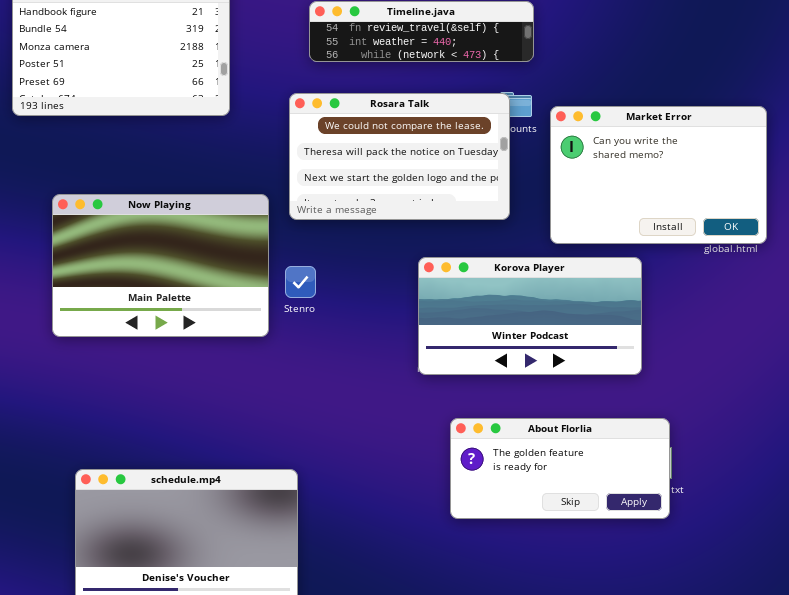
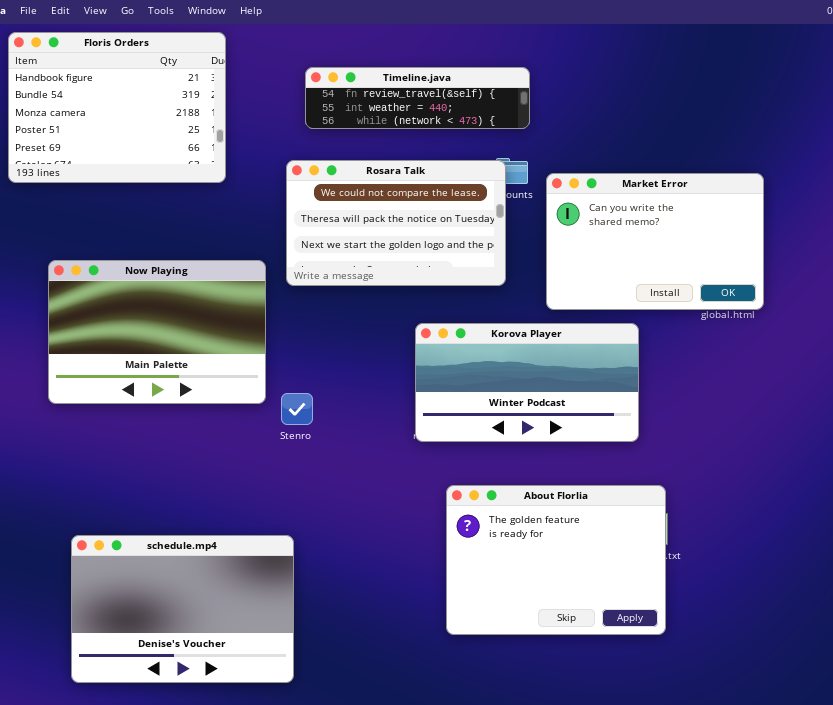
Stenro: [285,266,316,298] -> [281,393,313,425], moved
About Florlia: [450,418,670,519] -> [446,485,666,635], resized

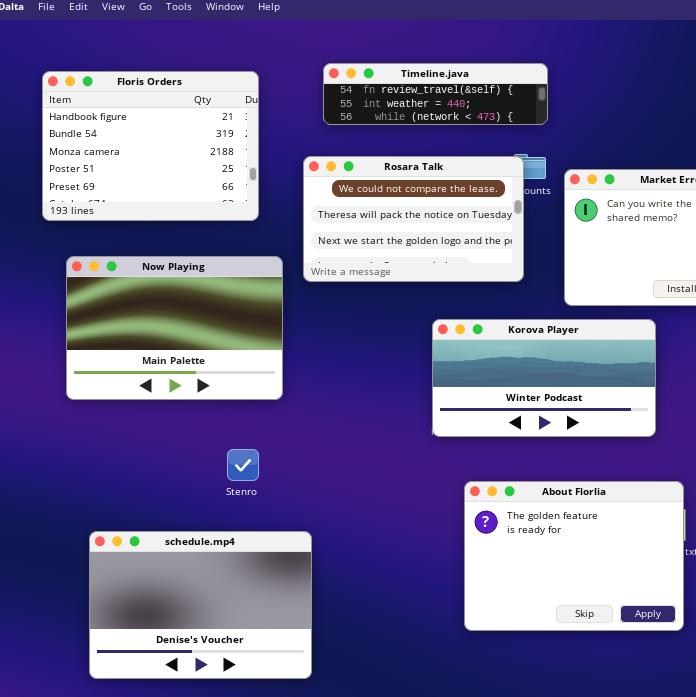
Floris Orders: [8,32,226,183] -> [42,71,259,221], moved
Stenro: [281,393,313,425] -> [227,449,259,481], moved

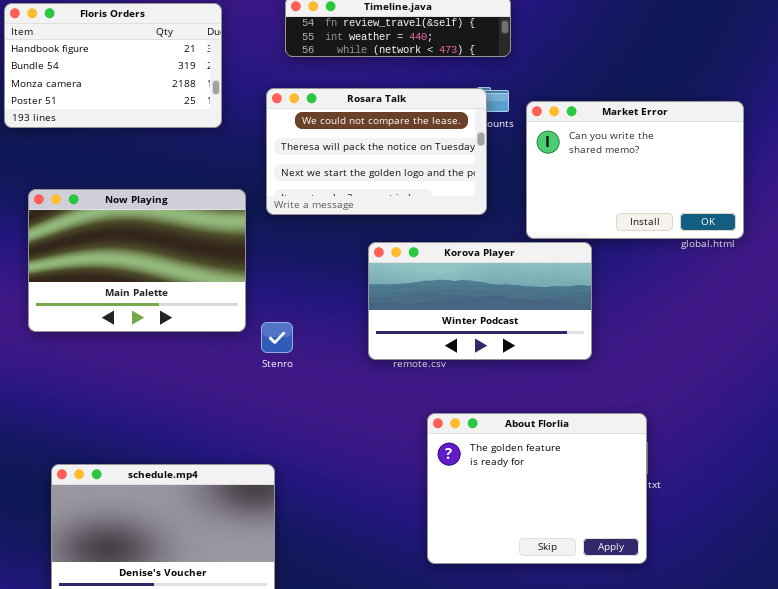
Floris Orders: [42,71,259,221] -> [4,3,222,128], resized
Korova Player: [432,319,656,437] -> [368,242,592,360], moved
Stenro: [227,449,259,481] -> [261,322,293,353], moved

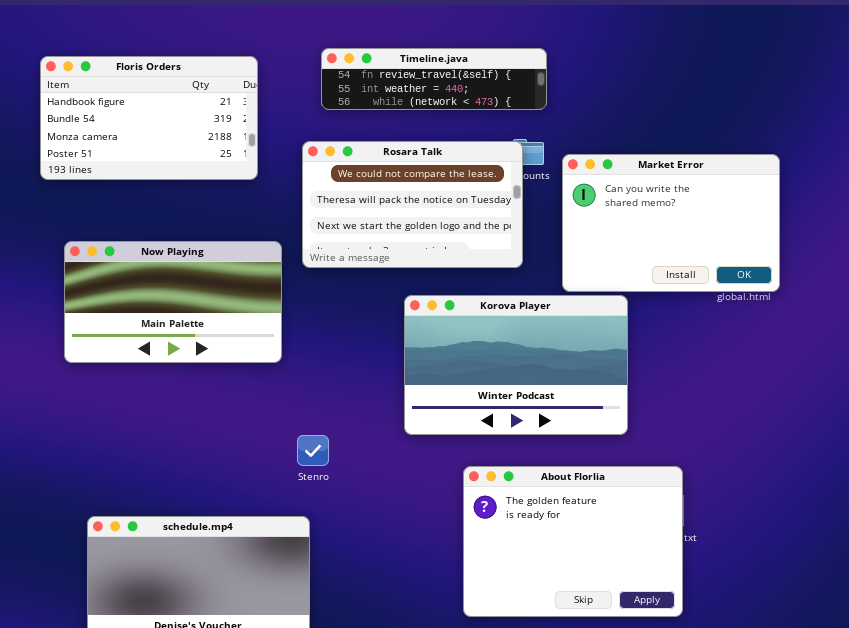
Now Playing: [28,189,246,332] -> [64,241,282,363], resized
Korova Player: [368,242,592,360] -> [404,295,628,435], resized
Stenro: [261,322,293,353] -> [297,435,329,466], moved

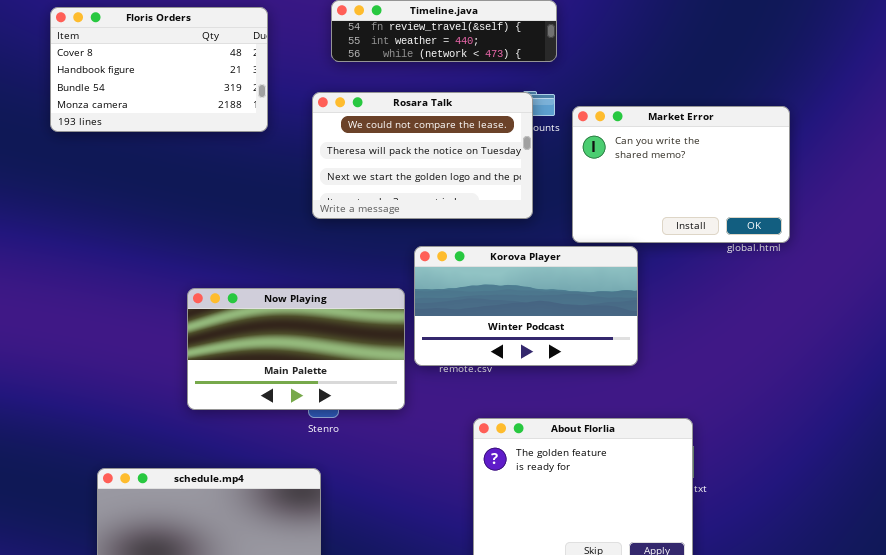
Floris Orders: [40,56,258,180] -> [50,7,268,132], scrolled up 1 row
Now Playing: [64,241,282,363] -> [187,288,405,410], moved
Korova Player: [404,295,628,435] -> [414,246,638,366], resized

